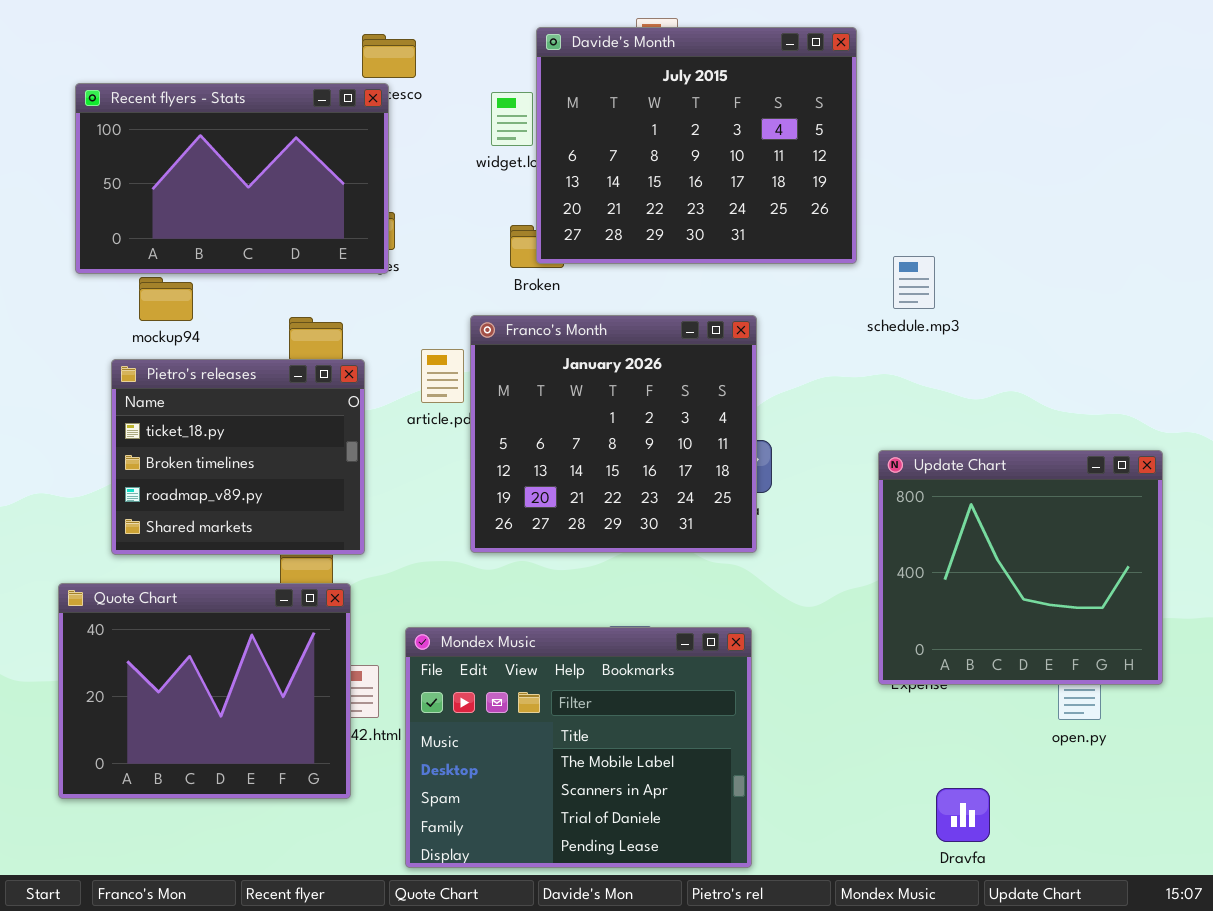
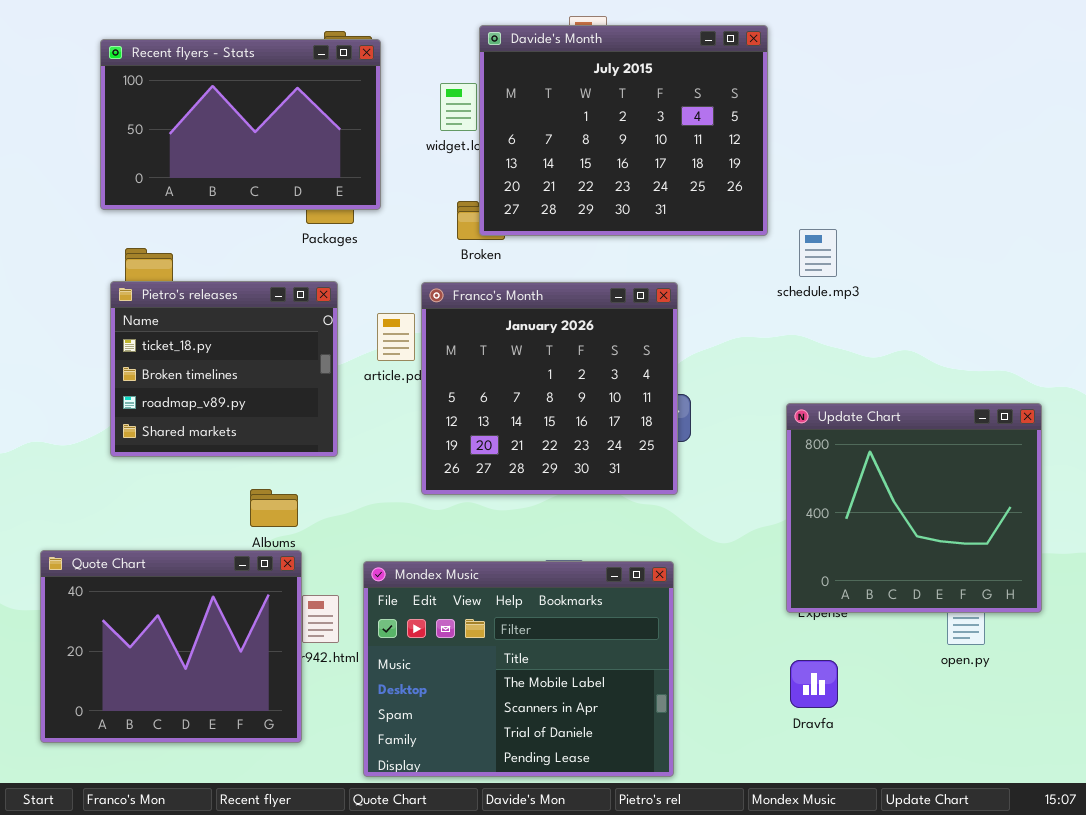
Recent flyers - Stats: [75,83,389,274] -> [100,39,381,210], moved
Pietro's releases: [111,359,365,555] -> [110,281,338,457], moved
Quote Chart: [58,583,351,799] -> [40,550,302,743], moved
Dravfa: [936,788,990,842] -> [790,660,838,708], moved

